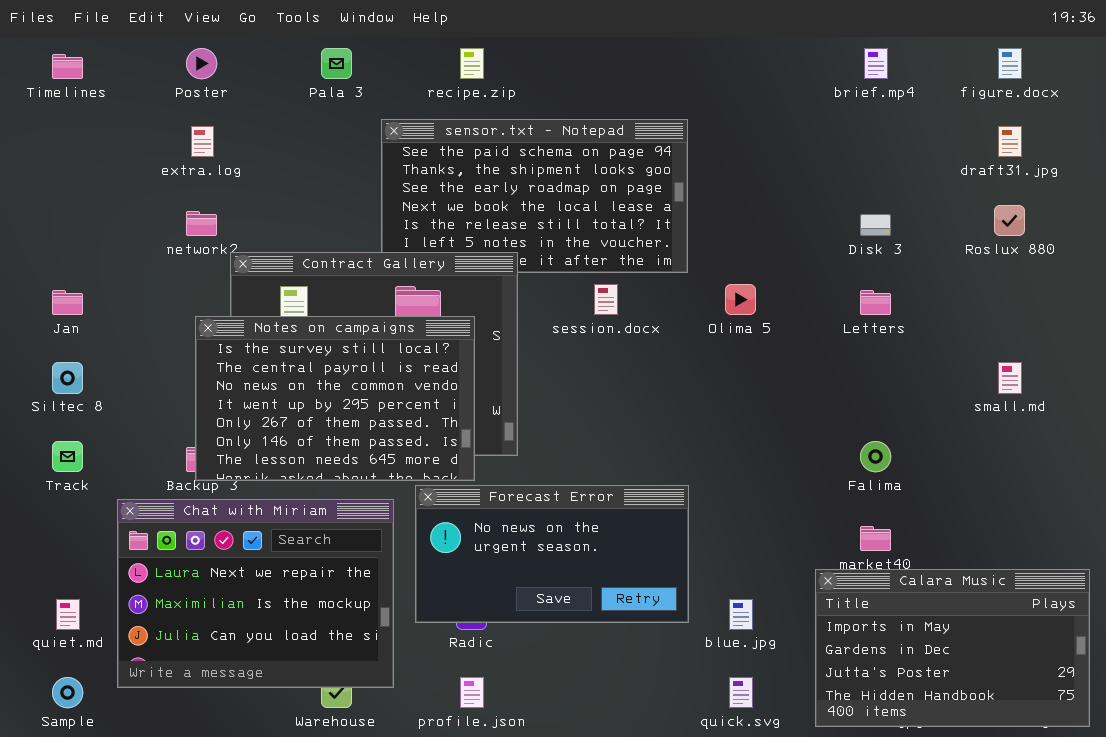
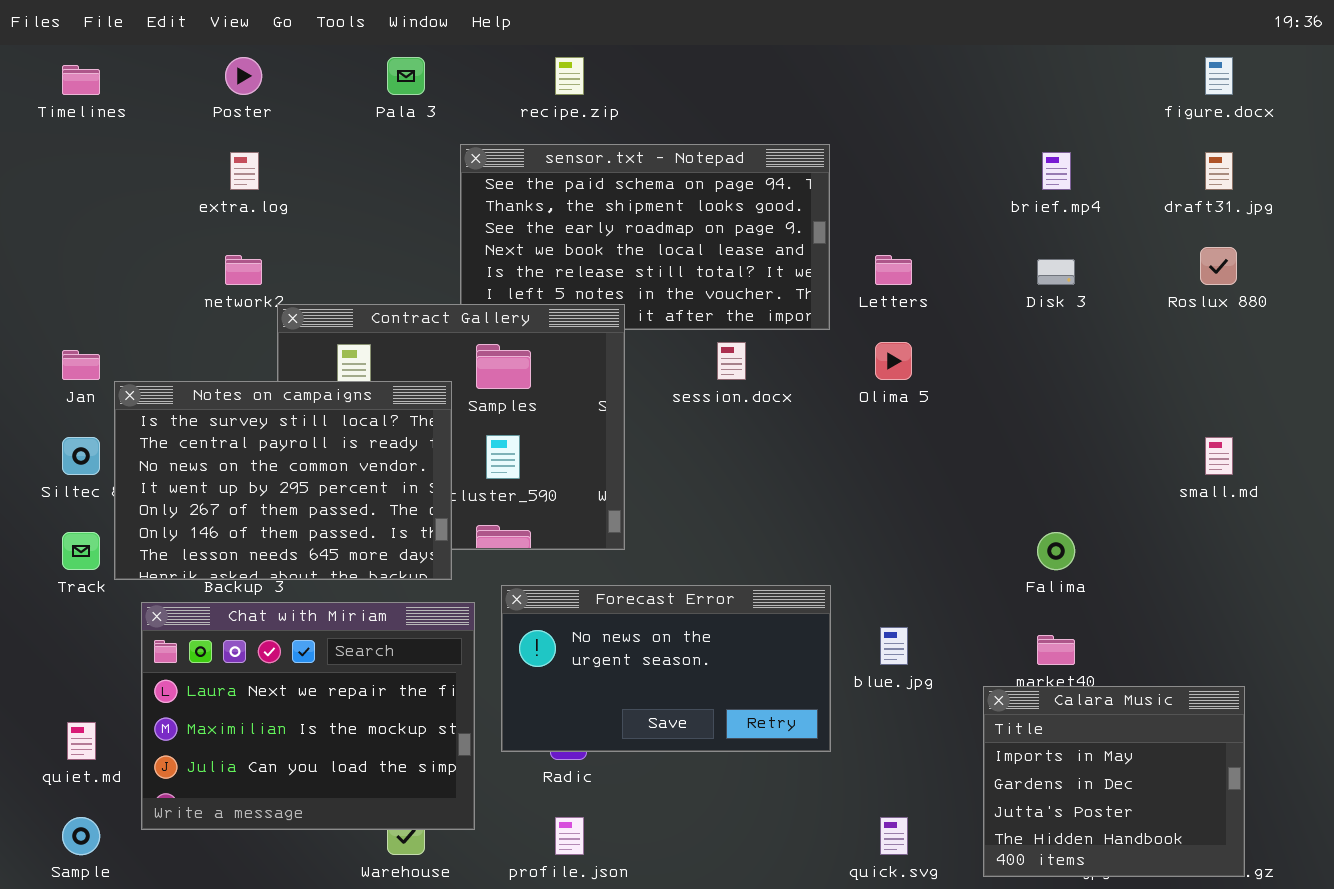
brief.mp4: [864,48,888,79] -> [1042,152,1071,190], moved
Letters: [860,290,891,315] -> [875,255,912,285], moved
Notes on campaigns: [195,316,475,481] -> [114,381,452,580], moved
Calara Music: [815,569,1090,727] -> [983,686,1245,877], resized
blue.jpg: [729,599,753,630] -> [880,627,908,665], moved

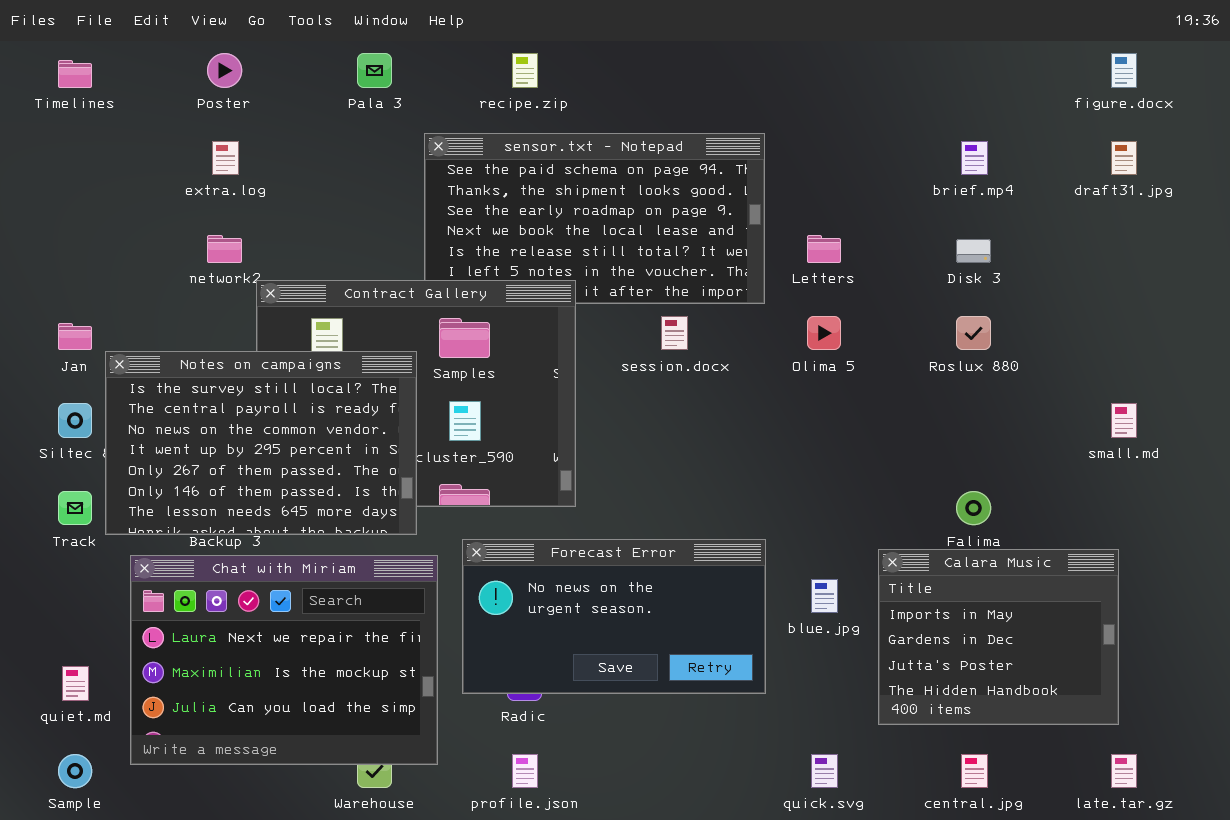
Roslux 880: [1200,247,1237,285] -> [956,316,991,350], moved
Calara Music: [983,686,1245,877] -> [878,549,1119,725], moved

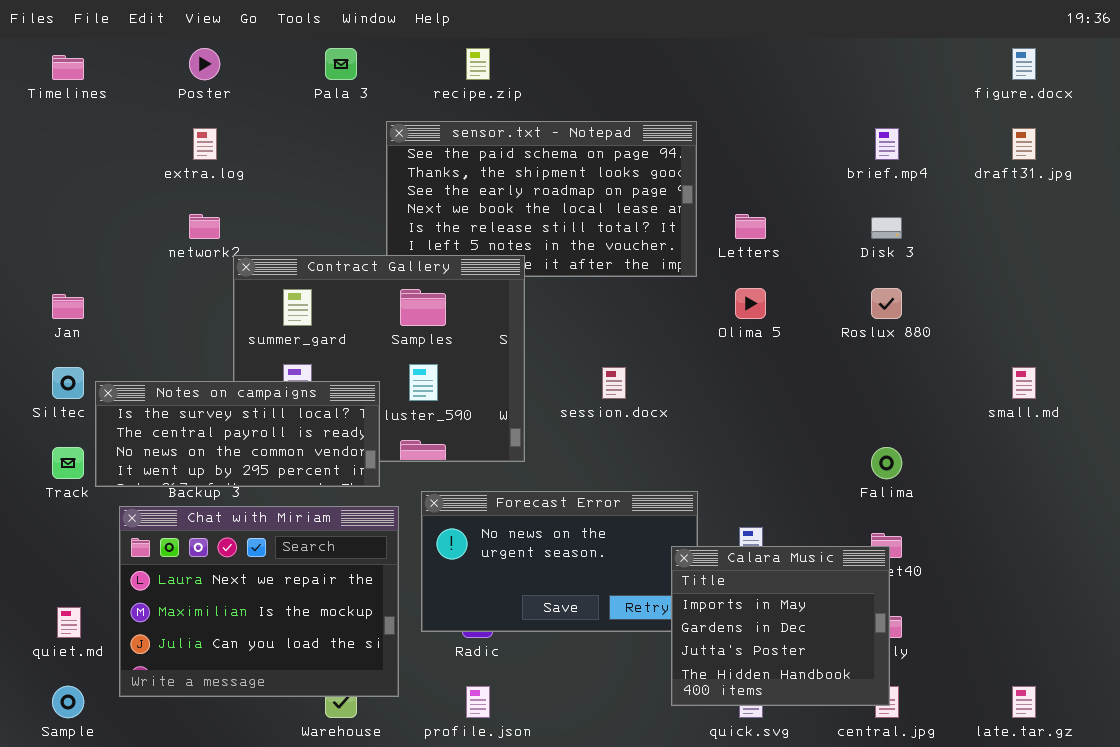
session.docx: [661,316,688,350] -> [602,367,626,399], moved
Notes on campaigns: [105,351,417,535] -> [95,381,380,487], resized
Calara Music: [878,549,1119,725] -> [671,546,890,706], moved

